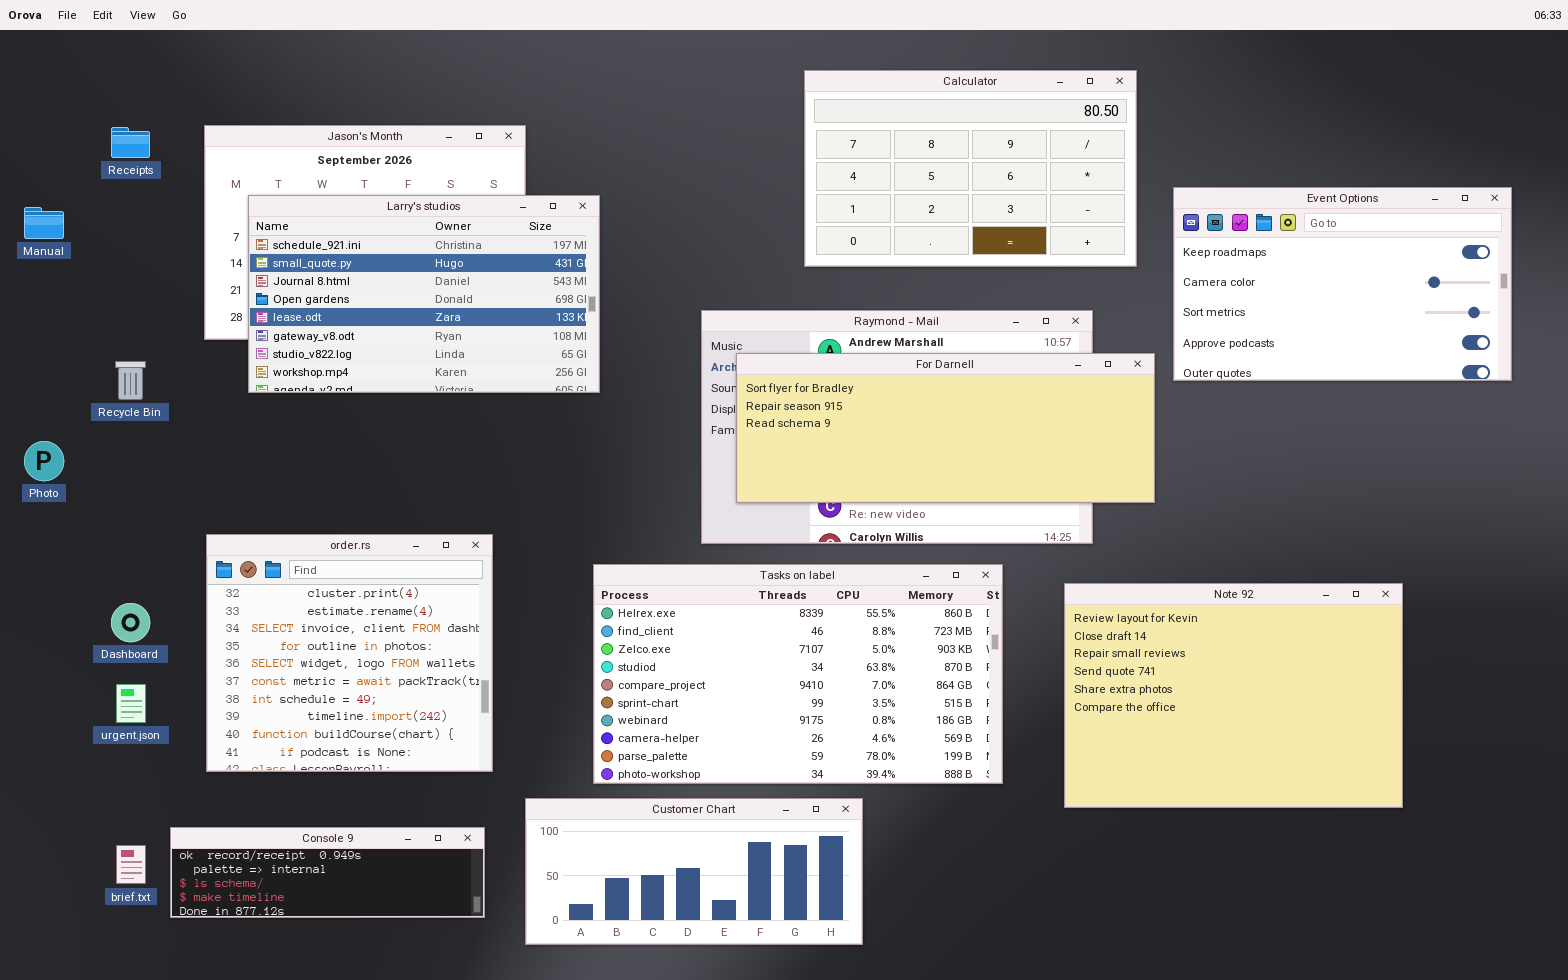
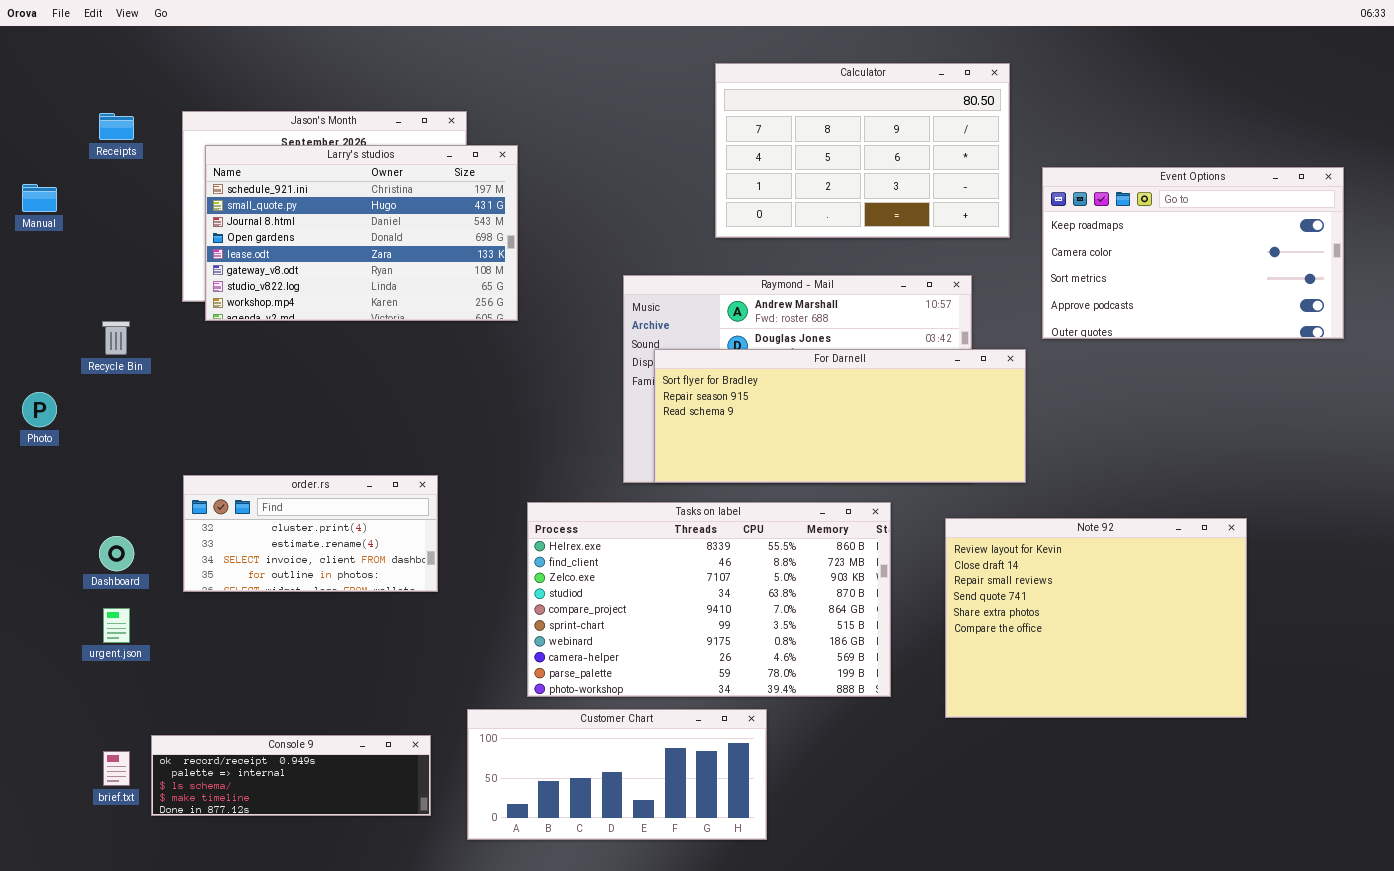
Larry's studios: [248,195,600,393] -> [205,145,518,321], moved
For Darnell: [736,353,1155,503] -> [654,349,1026,483], moved
order.rs: [206,534,493,772] -> [183,475,438,592], resized

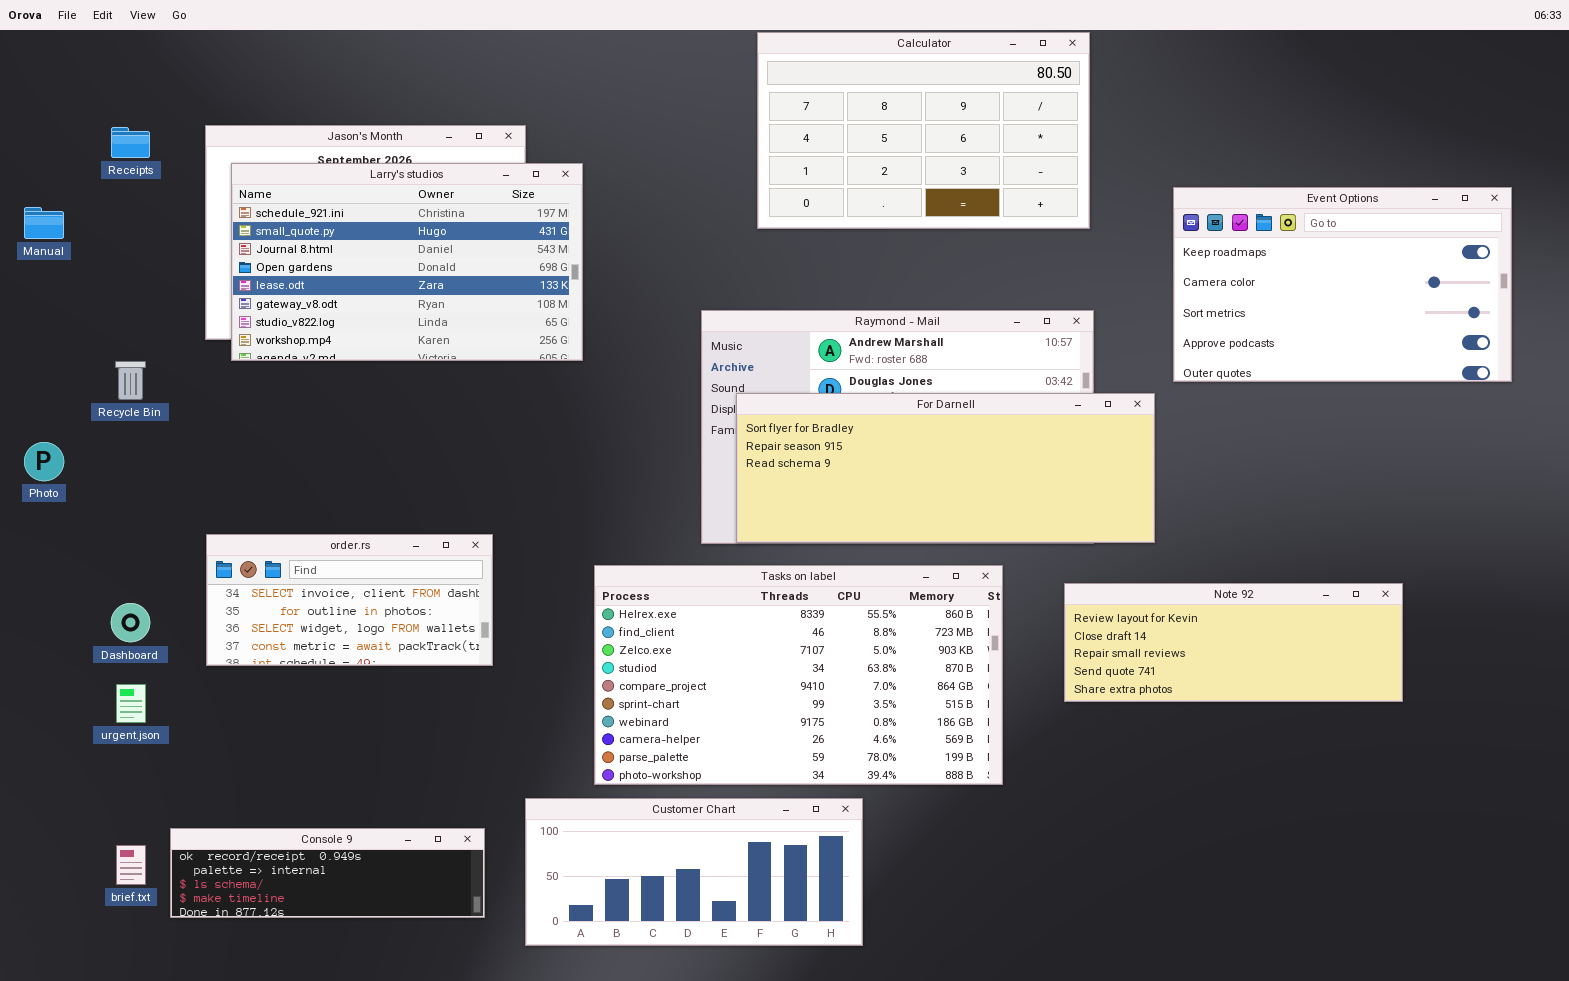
Calculator: [715,63,1010,238] -> [757,32,1090,229], moved
order.rs: [183,475,438,592] -> [206,534,493,666], scrolled down 2 rows
Note 92: [945,518,1247,718] -> [1064,583,1403,702], resized

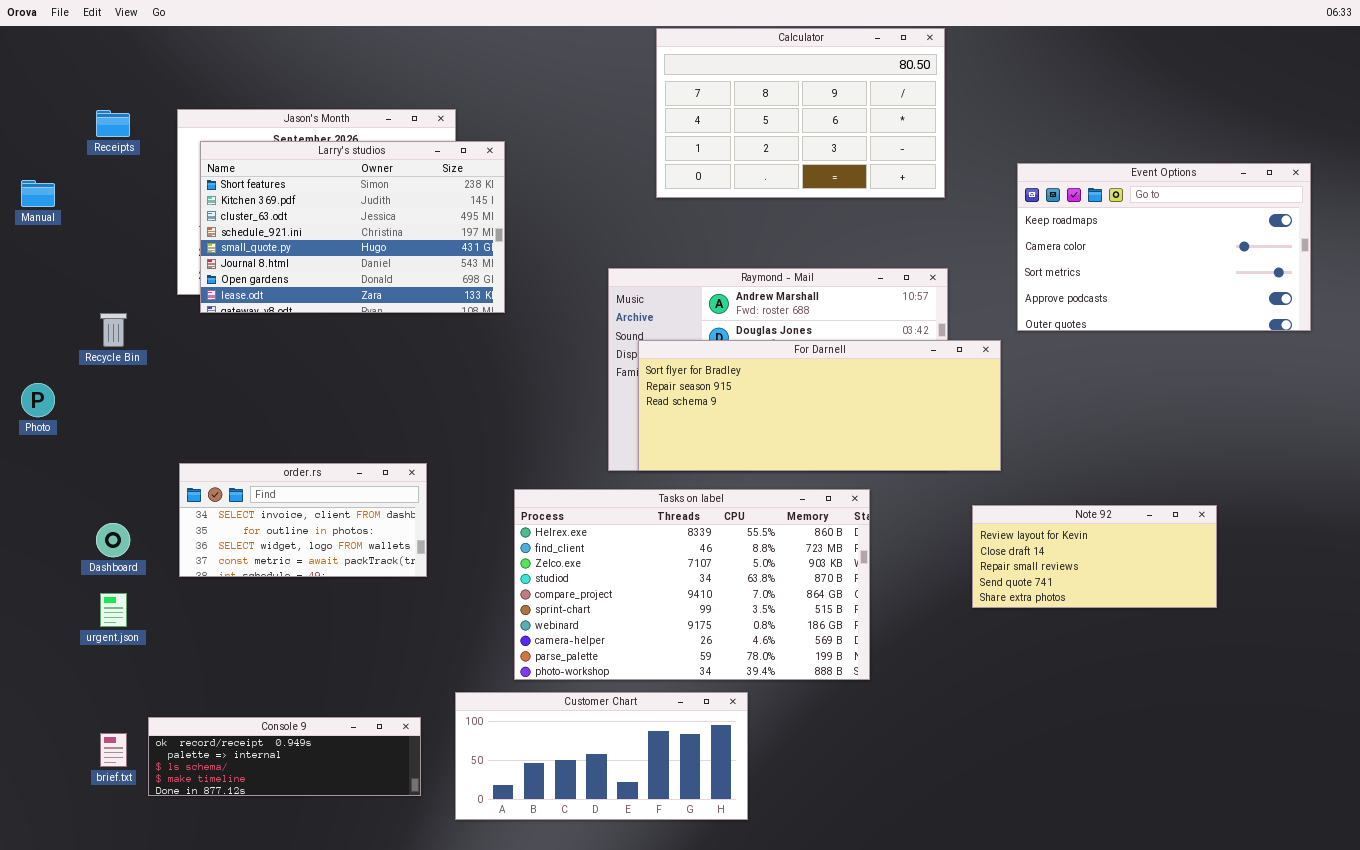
Larry's studios: [231,163,583,361] -> [200,141,505,313], scrolled up 3 rows
Note 92: [1064,583,1403,702] -> [972,505,1217,608], resized

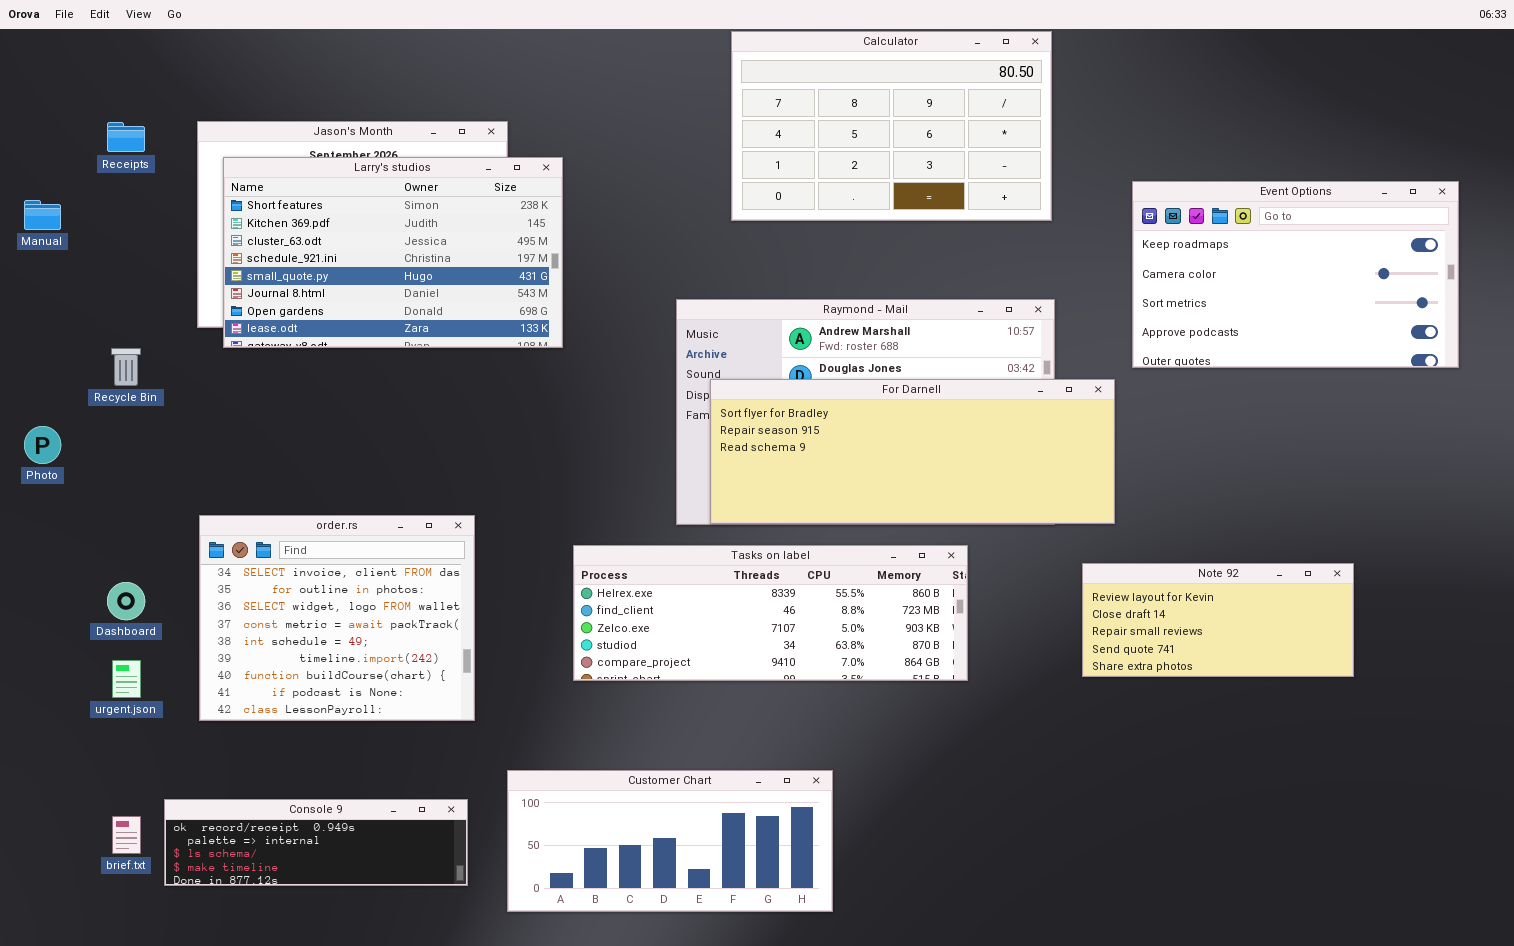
order.rs: [179,463,427,577] -> [199,515,475,721], resized
Tasks on label: [514,489,870,680] -> [573,545,968,681], resized

